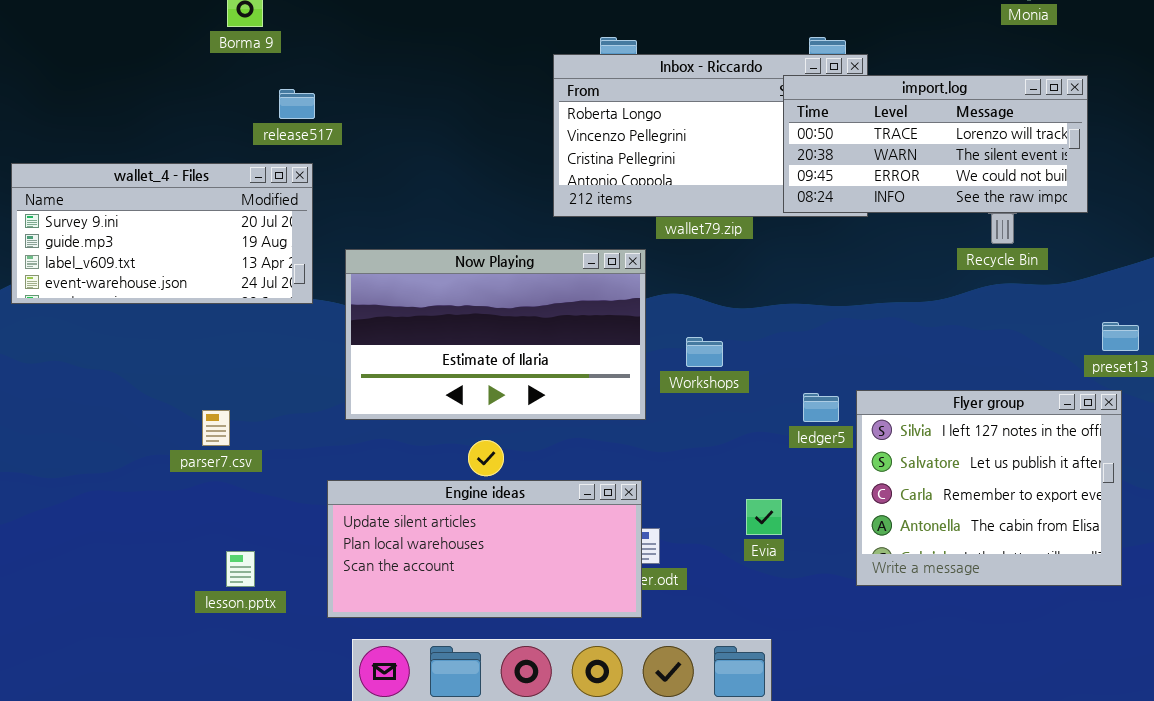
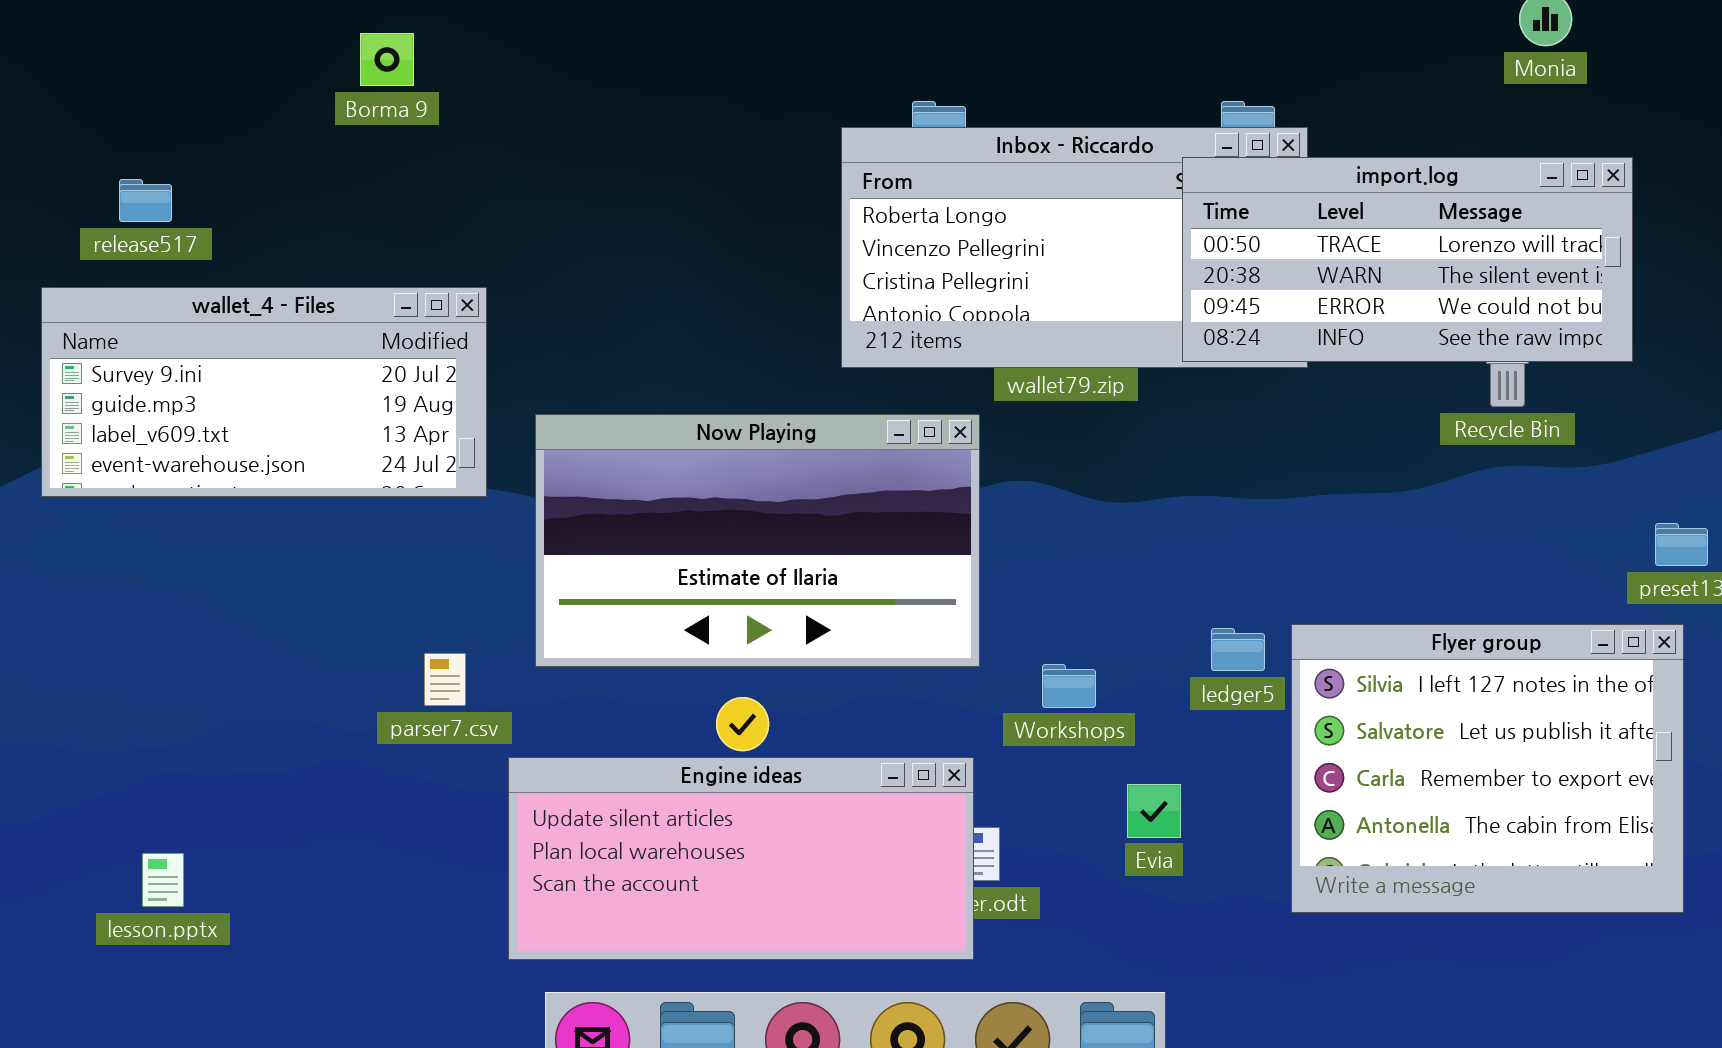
release517: [279,89,315,119] -> [119,179,172,222], moved
Workshops: [686,337,723,367] -> [1042,664,1096,708], moved
parser7.csv: [202,410,230,446] -> [424,653,466,706], moved
lesson.pptx: [226,551,255,587] -> [142,853,184,907], moved

